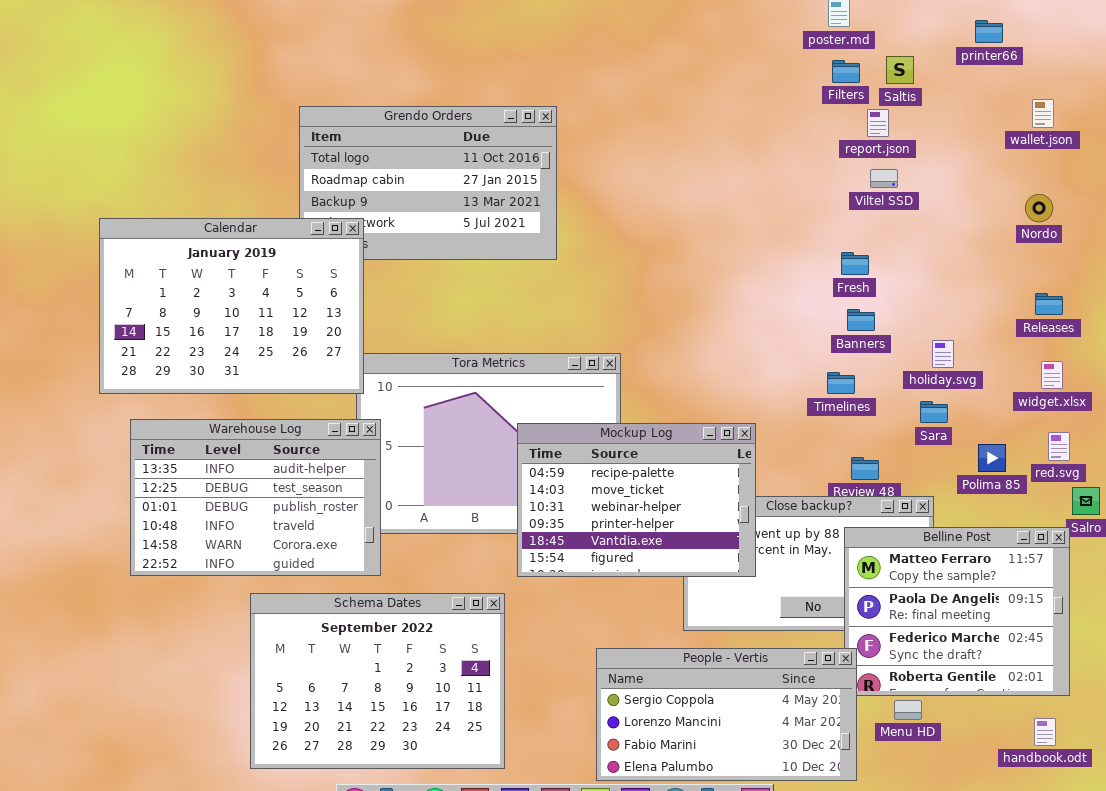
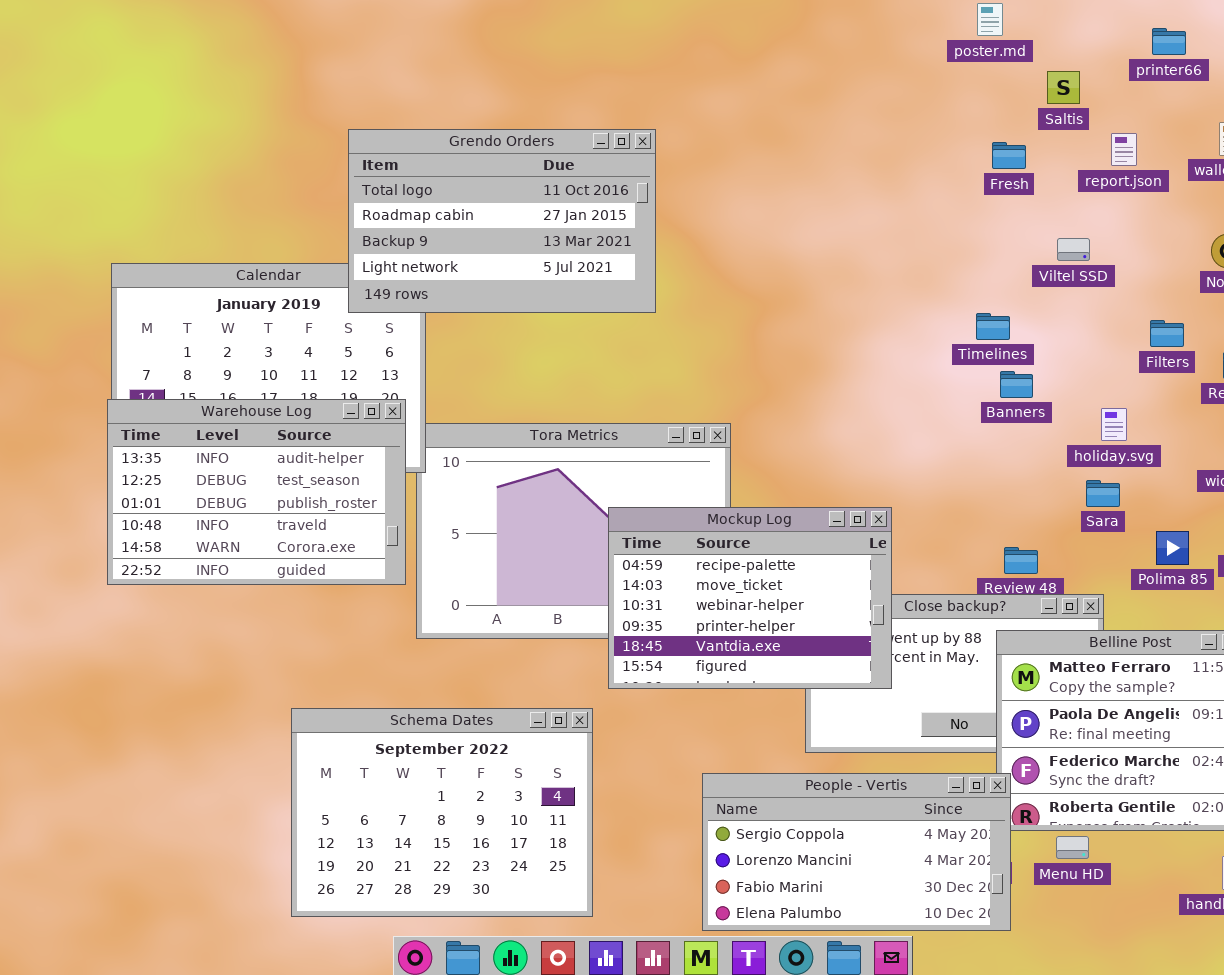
Filters: [832,60,860,83] -> [1150,320,1184,347], moved
Grendo Orders: [299,106,557,260] -> [348,129,656,313], raised
report.json: [867,109,889,137] -> [1111,133,1137,166], moved
Viltel SSD: [870,169,898,188] -> [1057,238,1090,261], moved
Fresh: [841,252,869,275] -> [992,142,1026,169], moved
Timelines: [827,372,855,394] -> [976,313,1010,340], moved
Warehouse Log: [130,419,381,576] -> [107,399,406,585], moved

